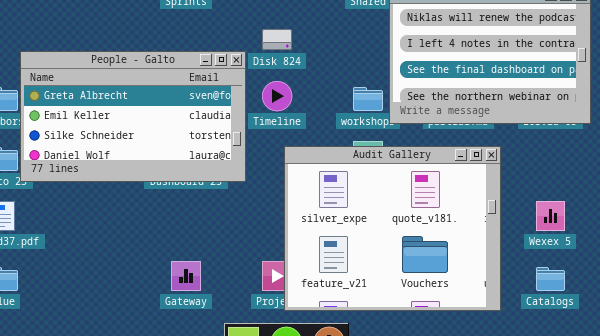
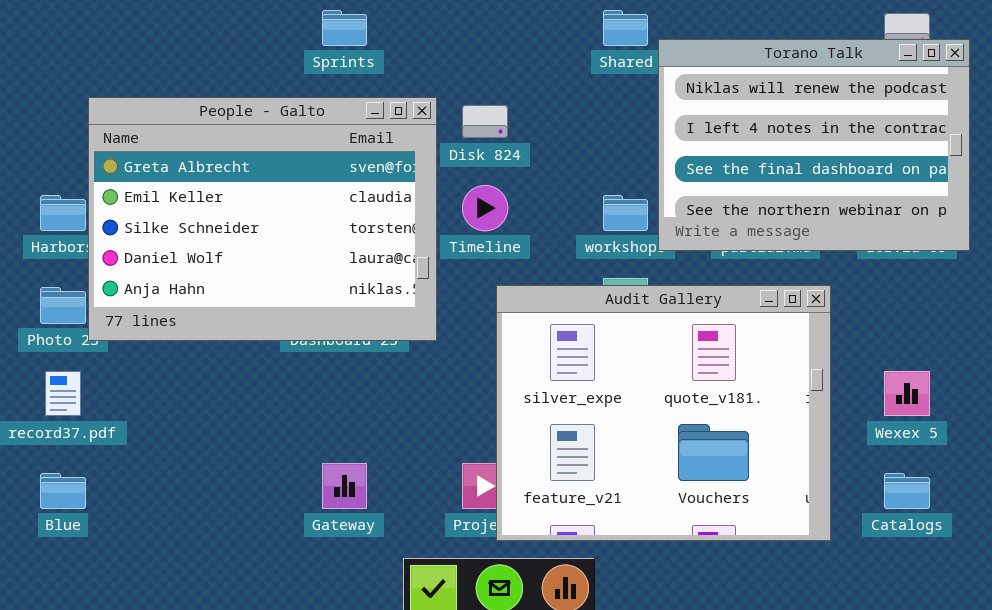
People - Galto: [20,51,246,182] -> [88,97,437,341], resized

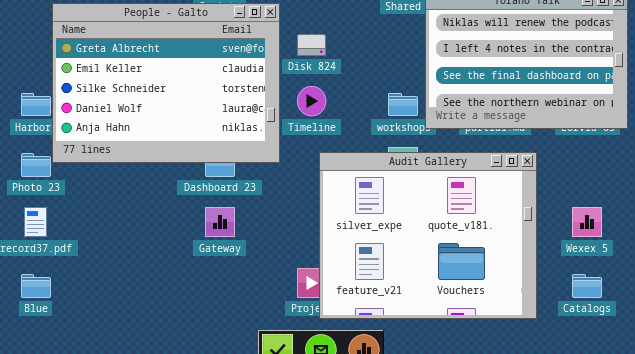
People - Galto: [88,97,437,341] -> [52,3,280,163], moved
Gateway: [322,463,367,509] -> [205,207,235,237], moved

